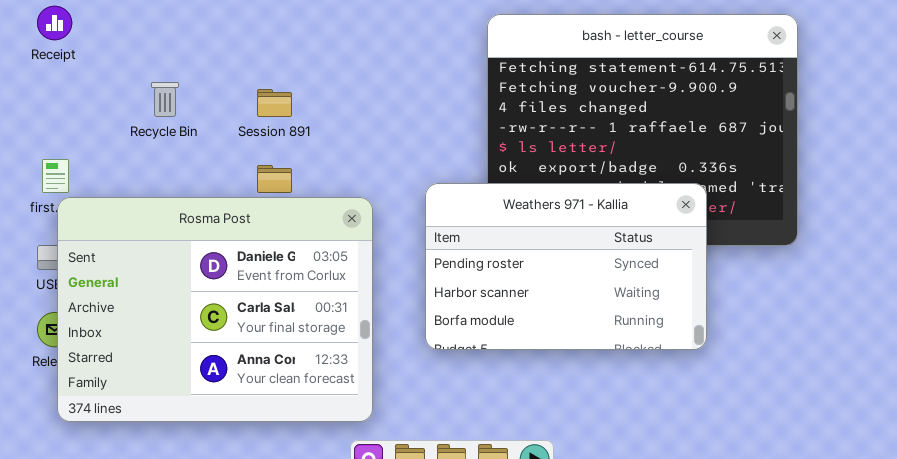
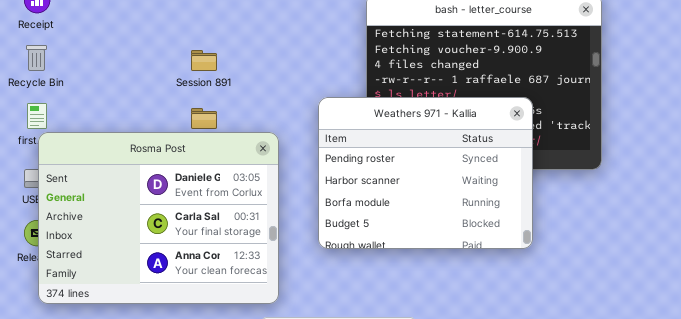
Recycle Bin: [151,82,179,117] -> [26,45,47,71], moved
Weathers 971 - Kallia: [425,183,707,350] -> [318,97,533,249], resized

